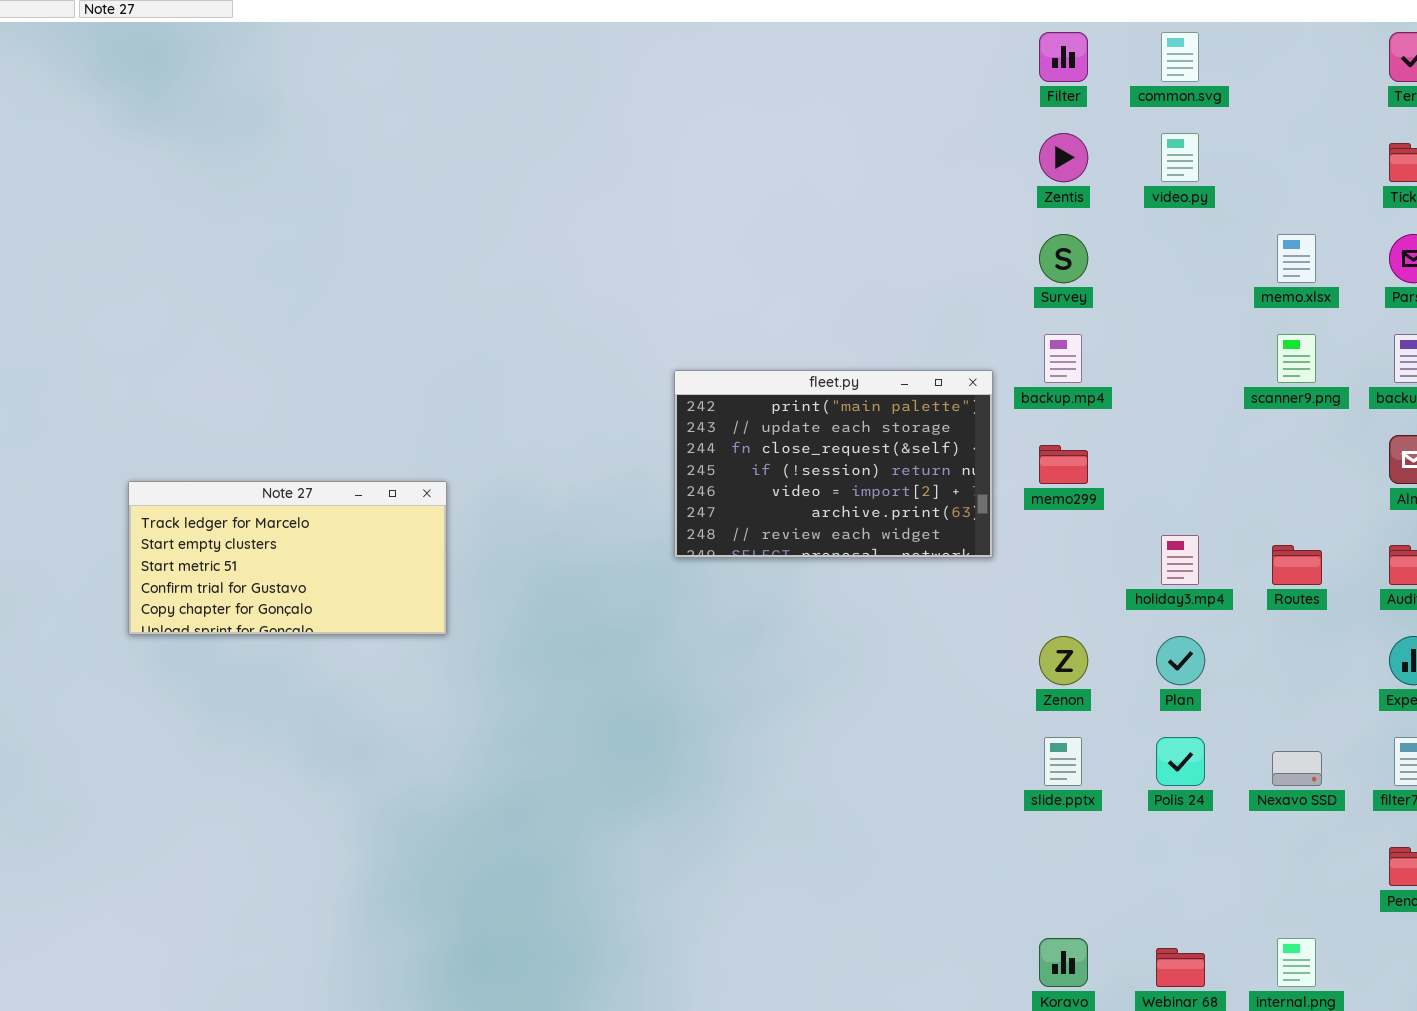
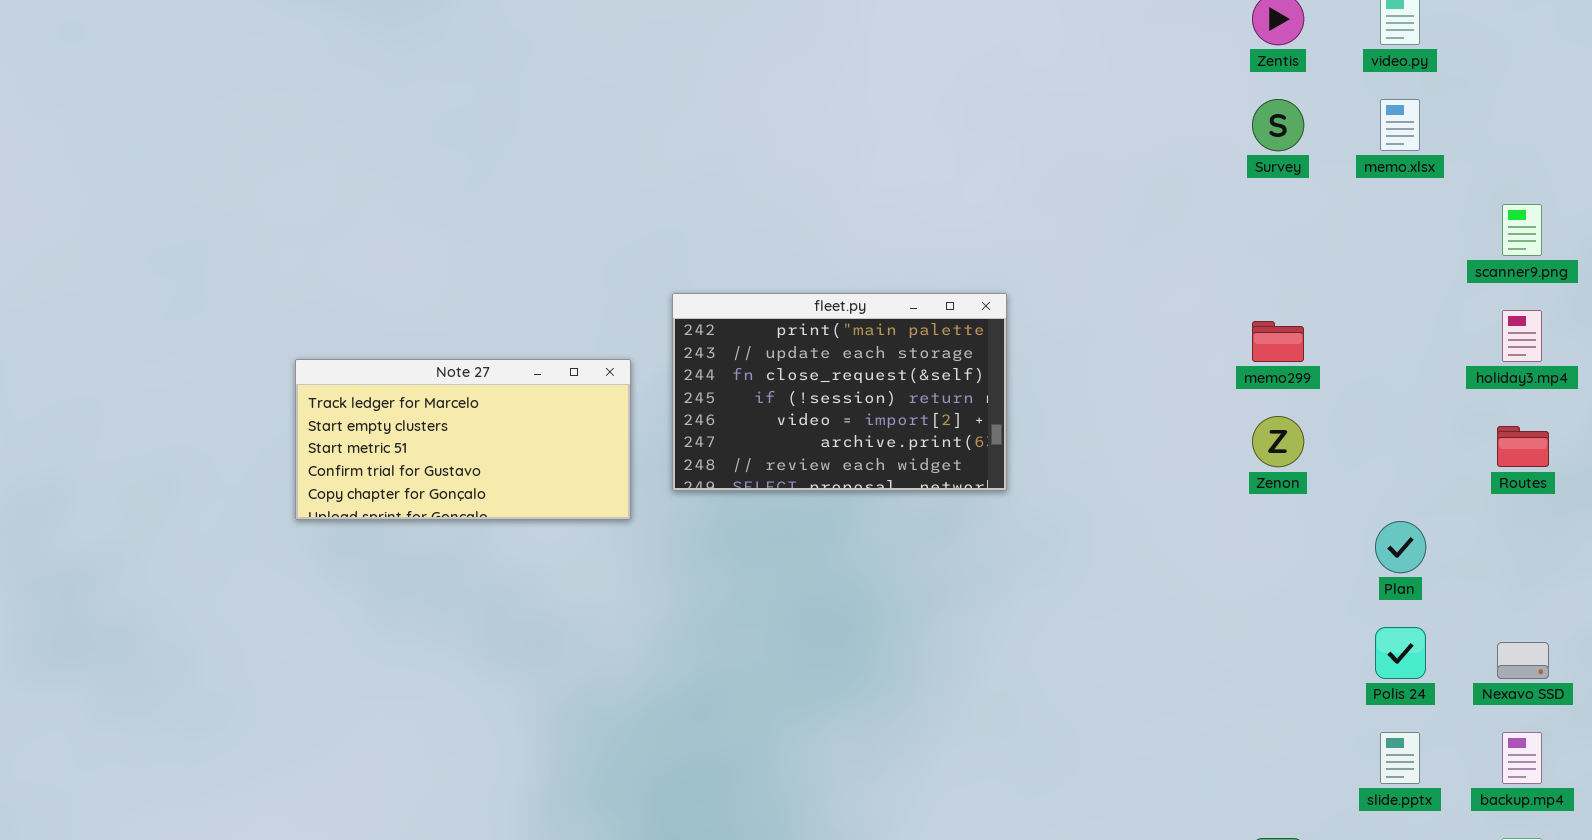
memo.xlsx: [1277,234,1316,283] -> [1380,99,1420,151], moved
backup.mp4: [1044,334,1082,383] -> [1502,732,1542,784], moved
fleet.py: [674,370,993,558] -> [672,293,1007,491], moved
holiday3.mp4: [1161,535,1199,585] -> [1502,310,1542,362], moved
Zenon: [1039,636,1088,685] -> [1252,416,1304,467], moved
slide.pptx: [1044,737,1082,786] -> [1380,732,1420,784], moved

